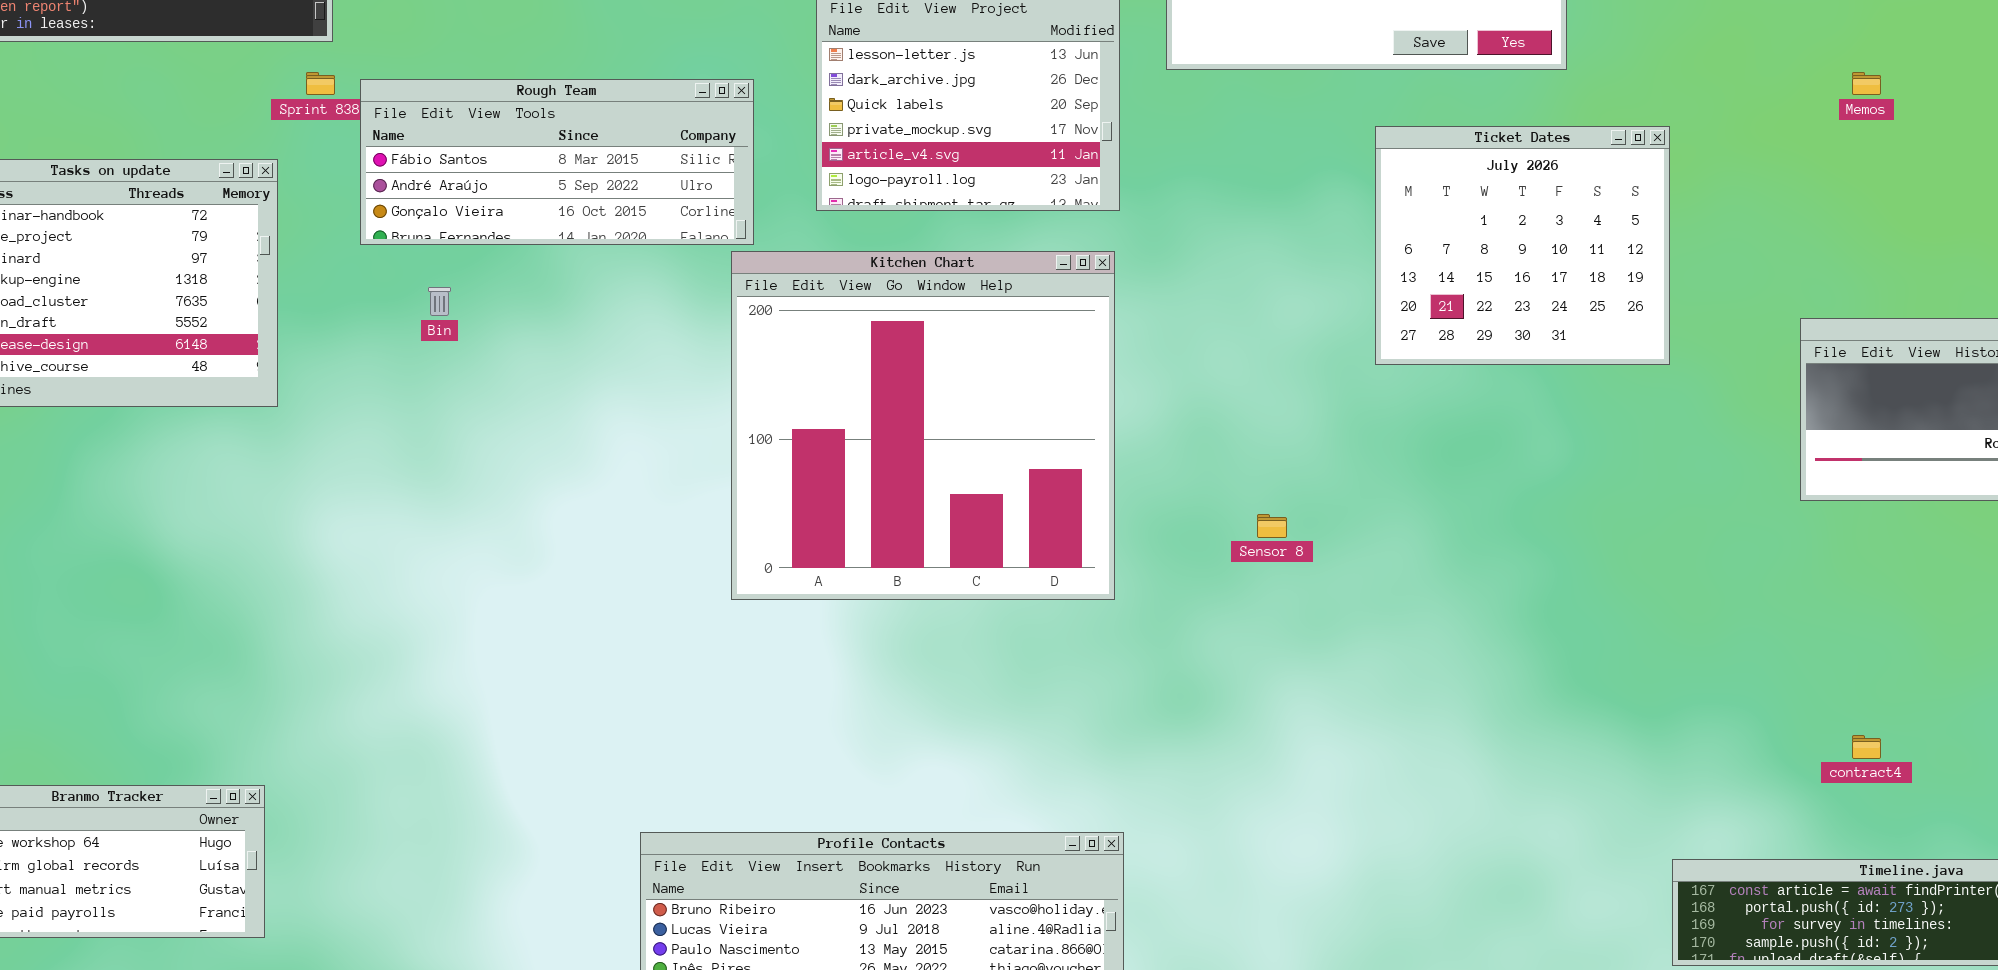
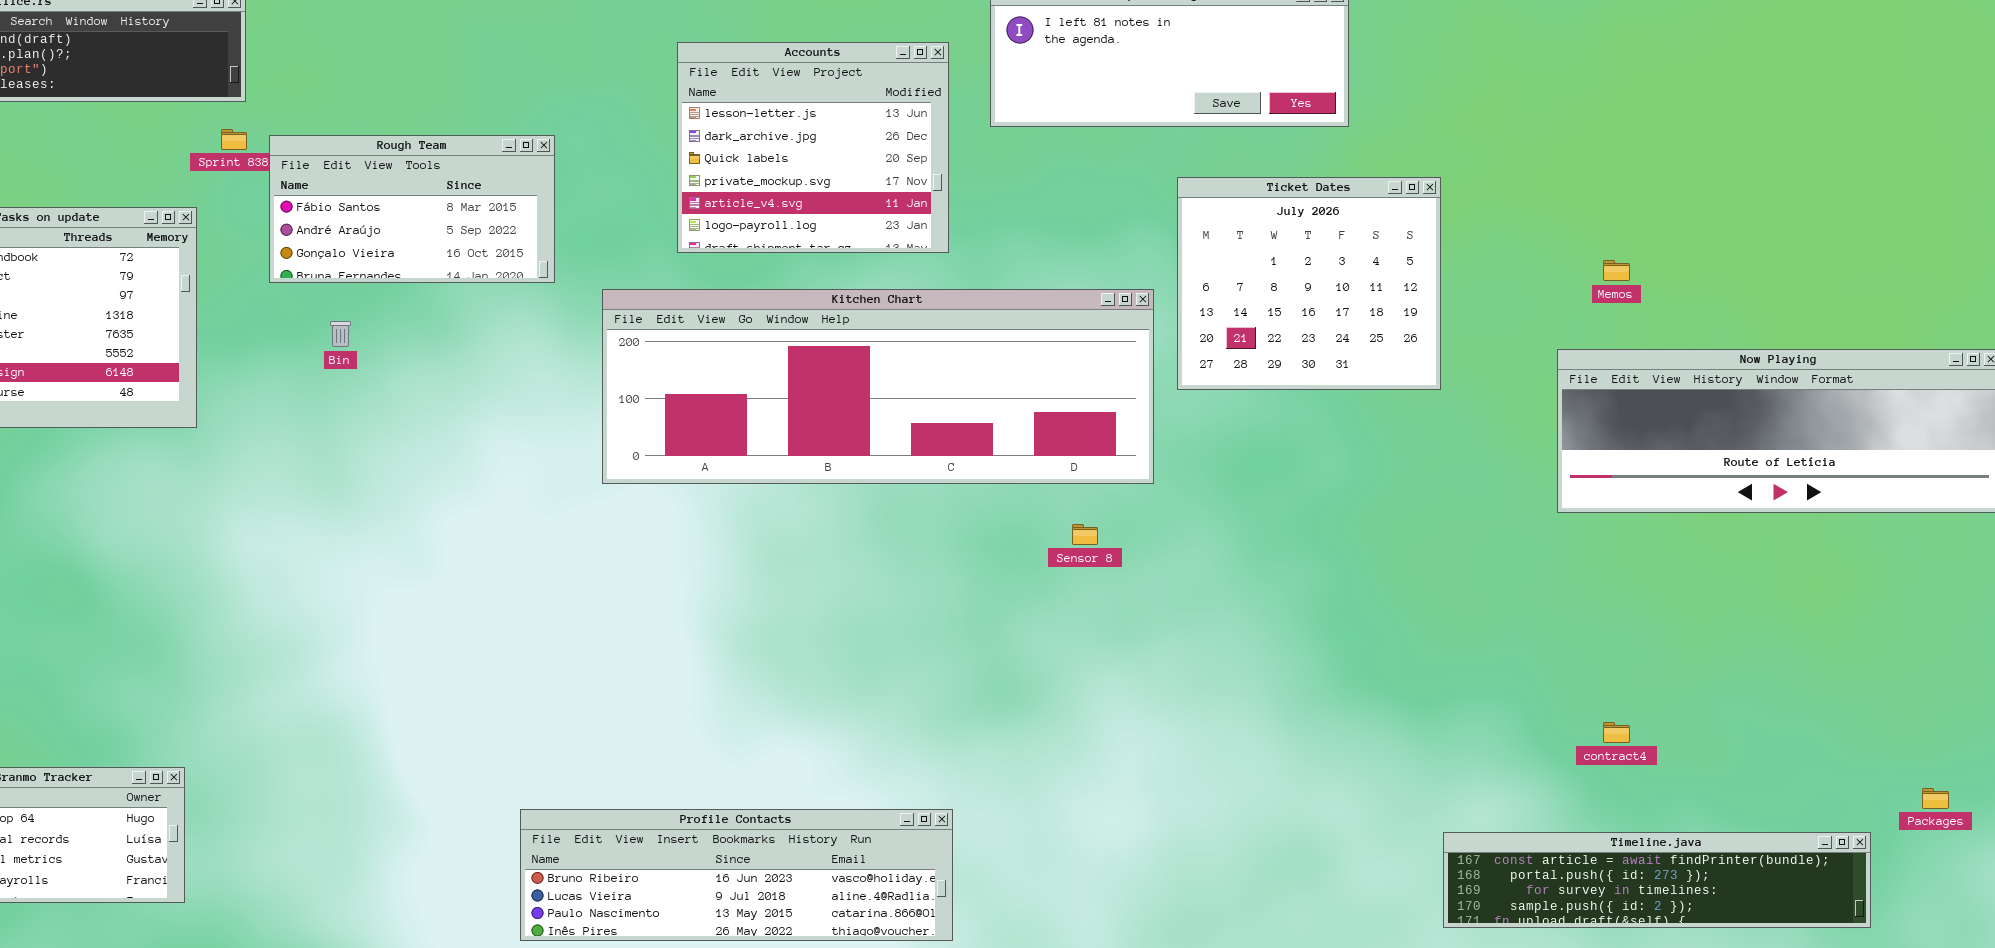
Memos: [1852,72,1881,95] -> [1603,260,1630,281], moved
Rough Team: [360,79,754,245] -> [269,135,555,283], resized
Kitchen Chart: [731,251,1115,600] -> [602,289,1154,484], resized

